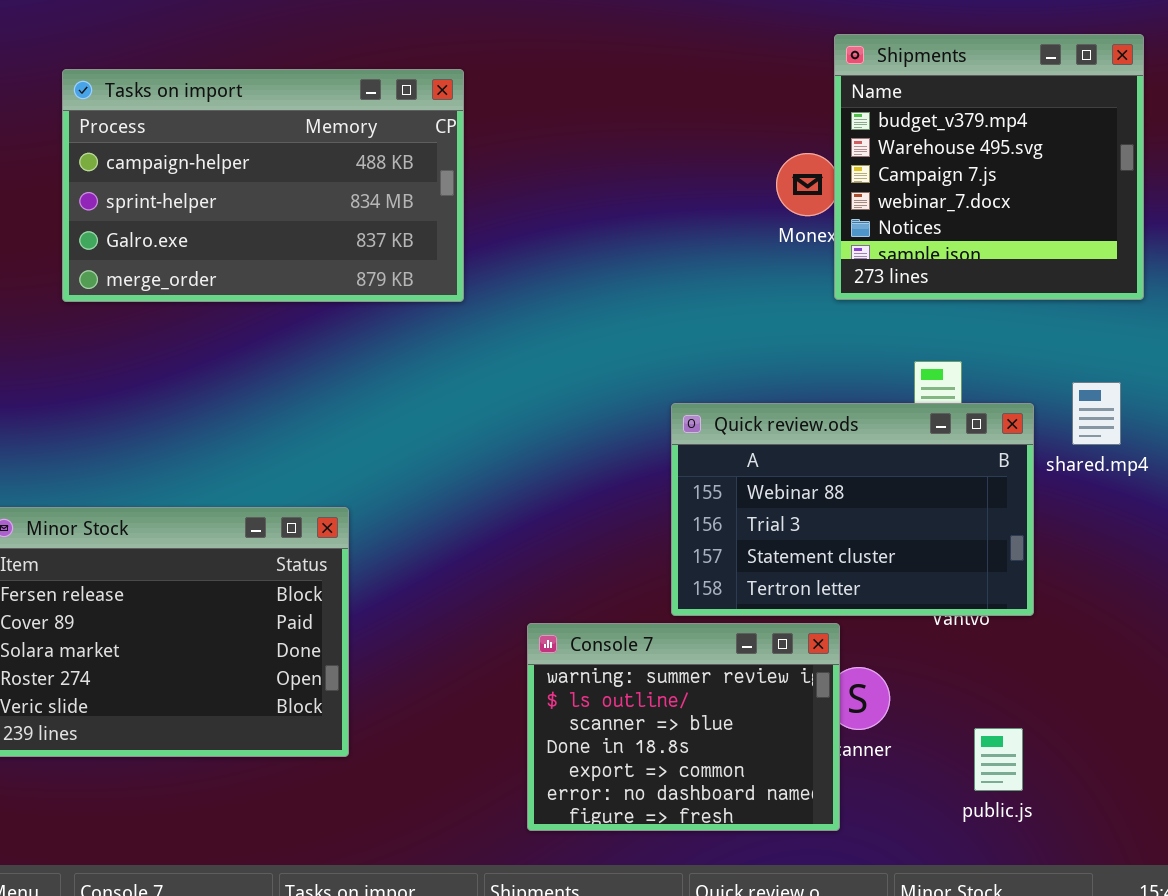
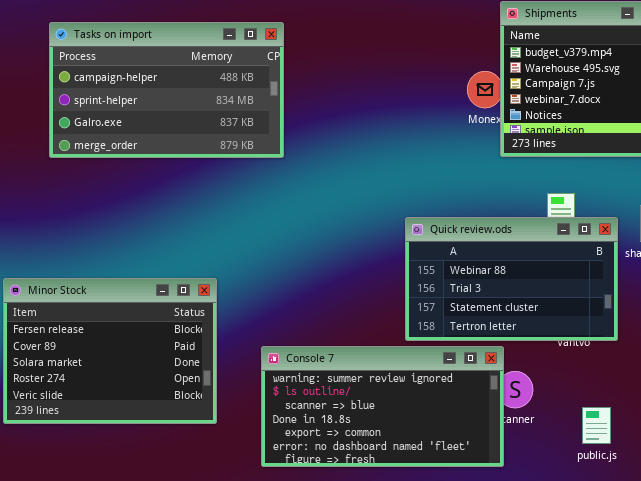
Console 7: [527,623,840,831] -> [261,346,504,467], resized

